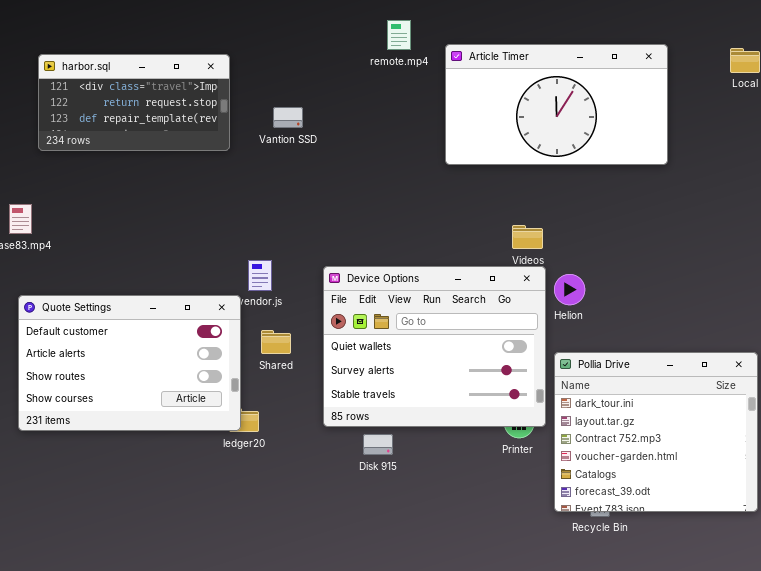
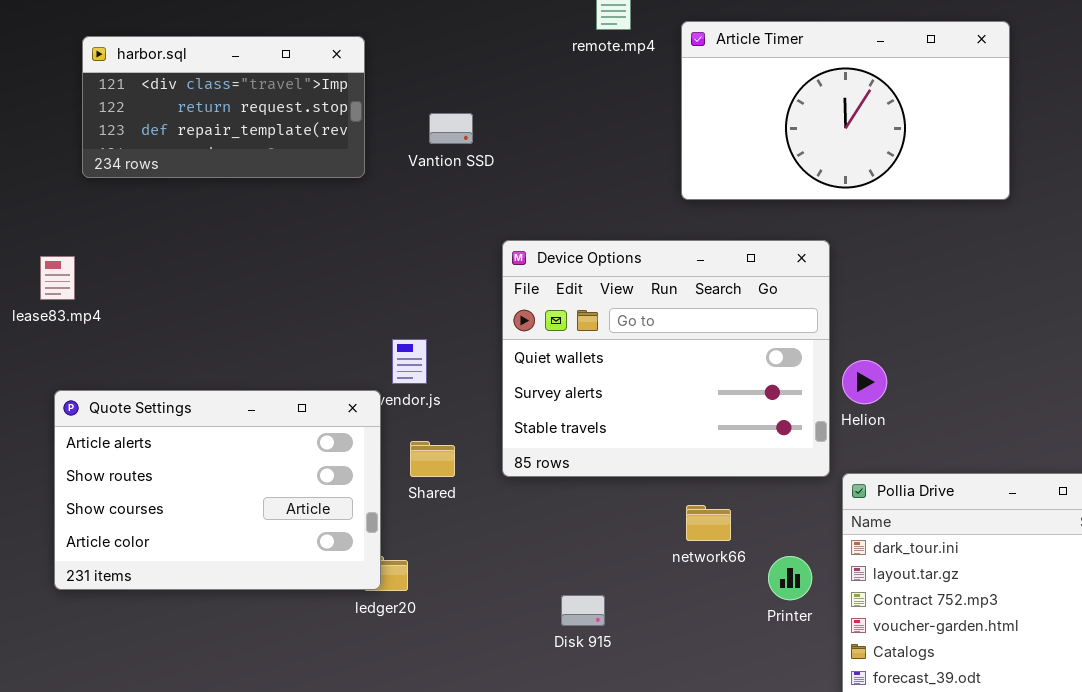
Device Options: [323,266,546,427] -> [502,240,830,477], moved
Quote Settings: [18,295,241,431] -> [54,390,381,590], scrolled down 1 row

